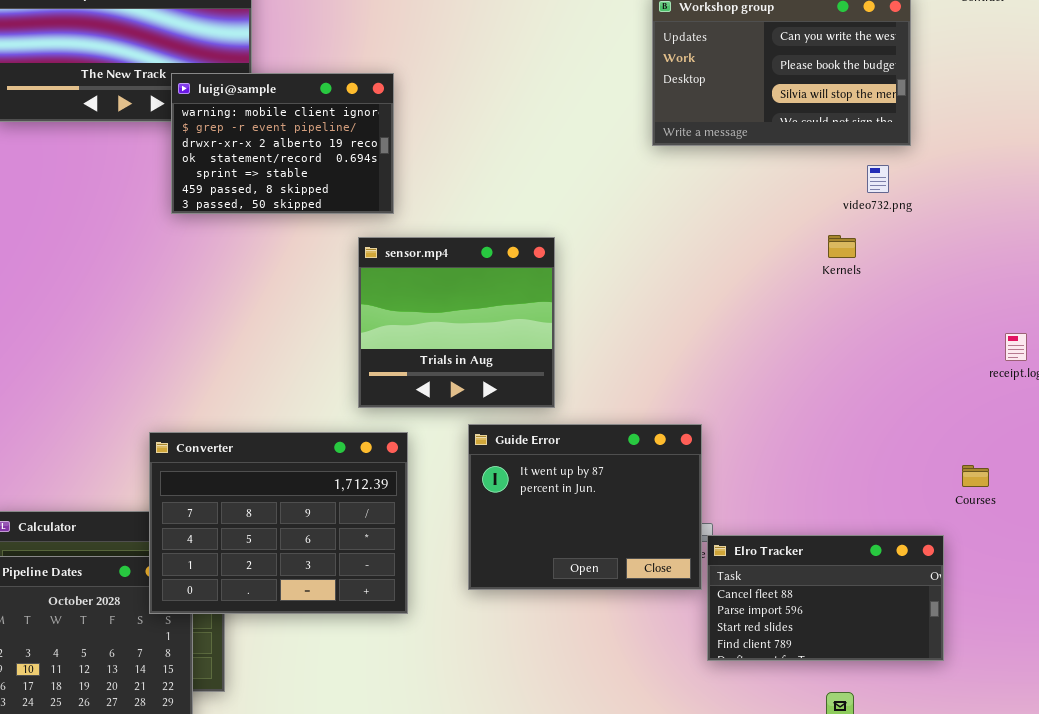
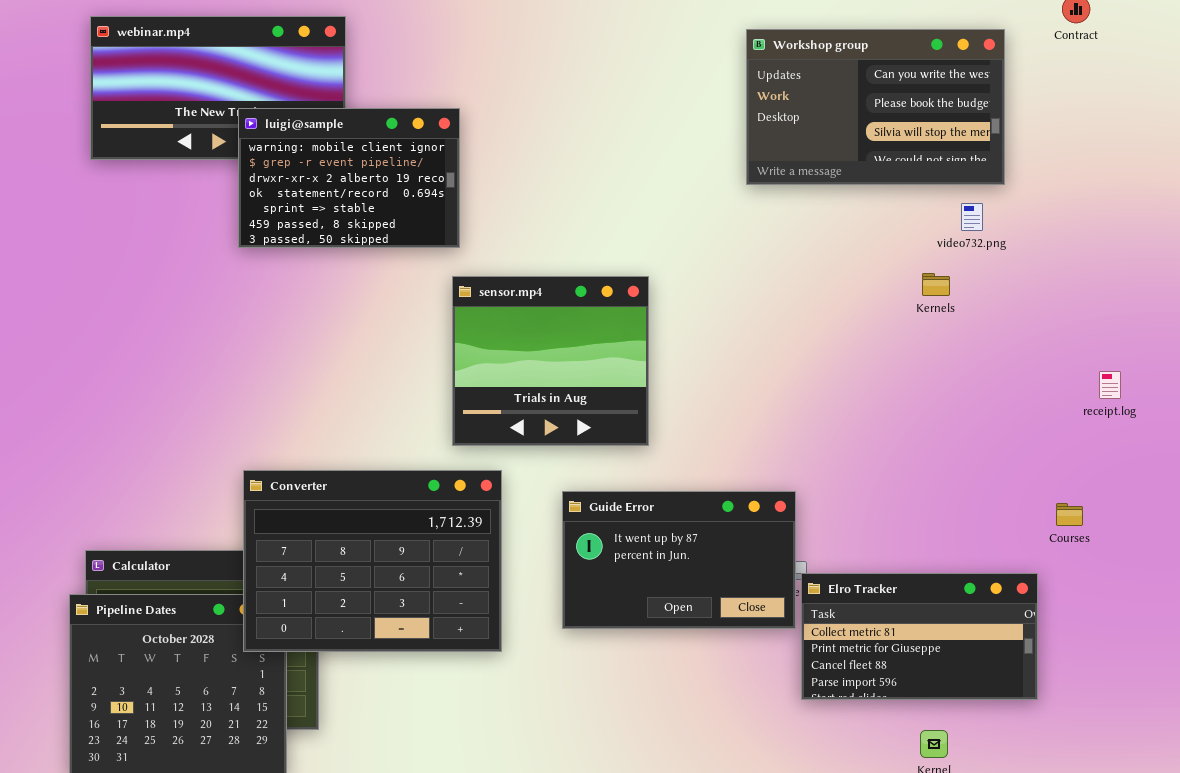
luigi@sample: [171,73,394,214] -> [238,108,460,248], moved
Guide Error: [468,424,702,590] -> [562,491,796,629], resized
Elro Tracker: [707,535,944,661] -> [801,573,1038,700], scrolled up 2 rows

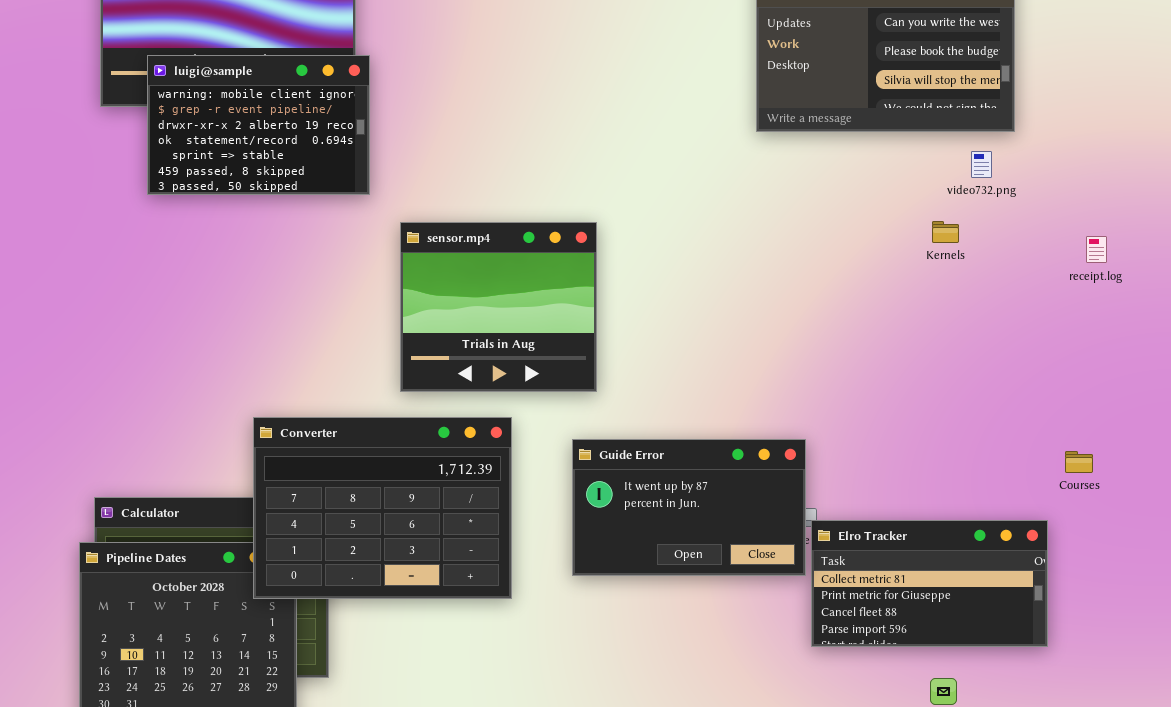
luigi@sample: [238,108,460,248] -> [147,55,370,195], moved
sensor.mp4: [452,276,649,446] -> [400,222,597,392], moved
receipt.log: [1099,371,1121,399] -> [1086,236,1107,263], moved

